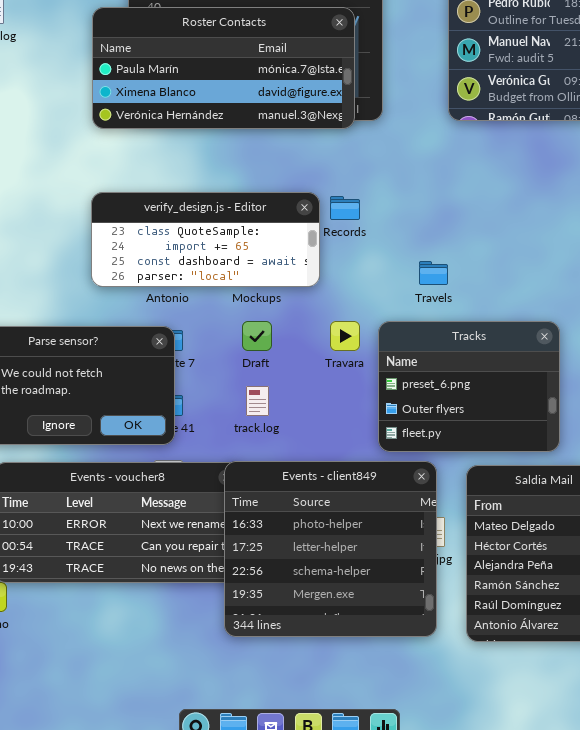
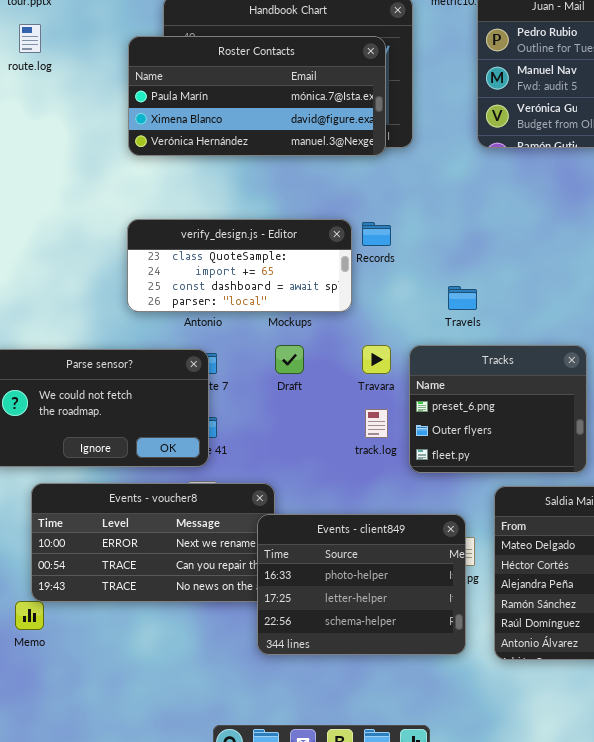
track.log: [246,386,269,416] -> [365,409,388,438], moved
Events - client849: [224,461,437,637] -> [257,514,466,655], resized

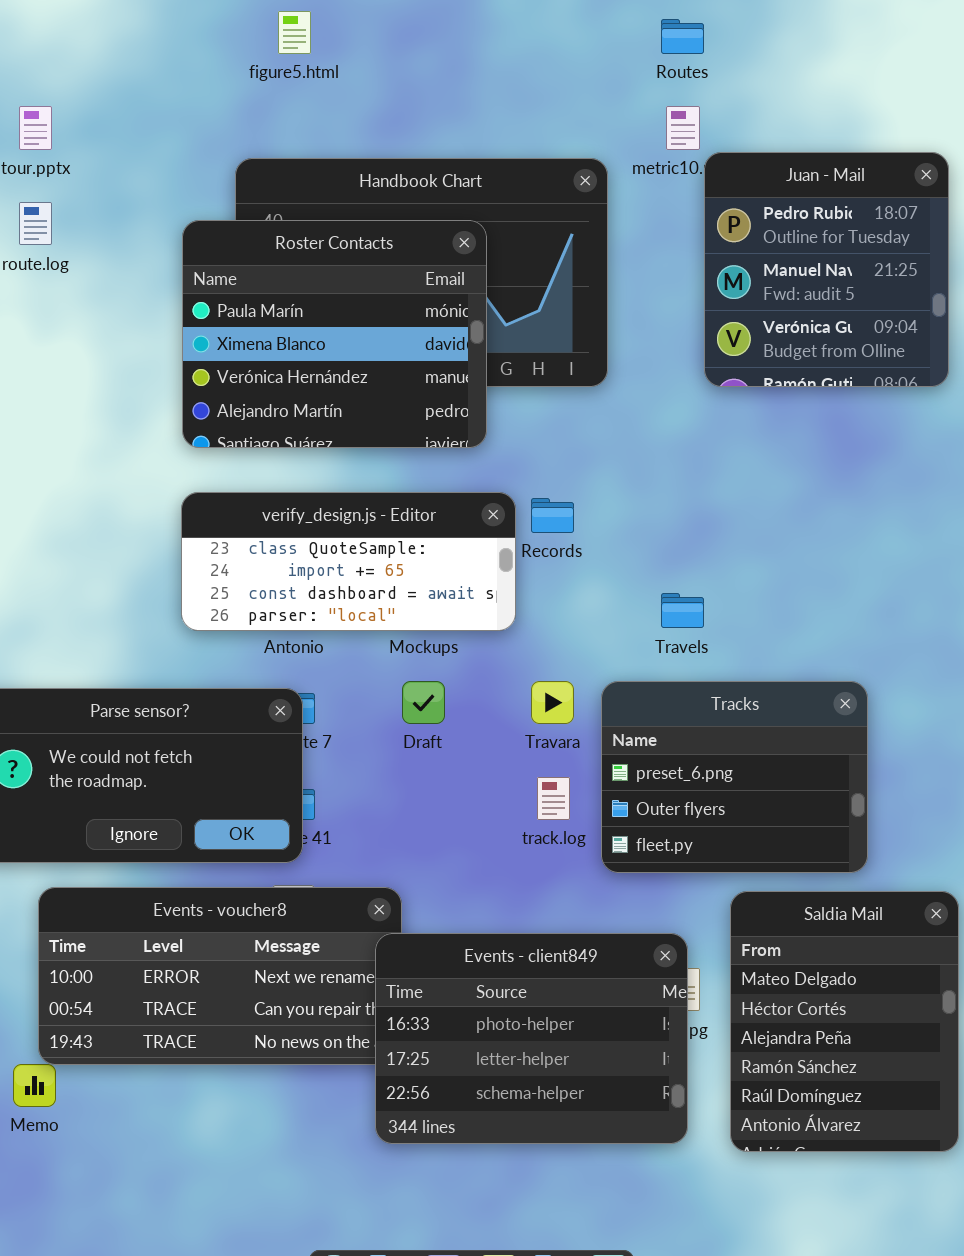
Roster Contacts: [128,36,386,156] -> [182,220,487,448], resized

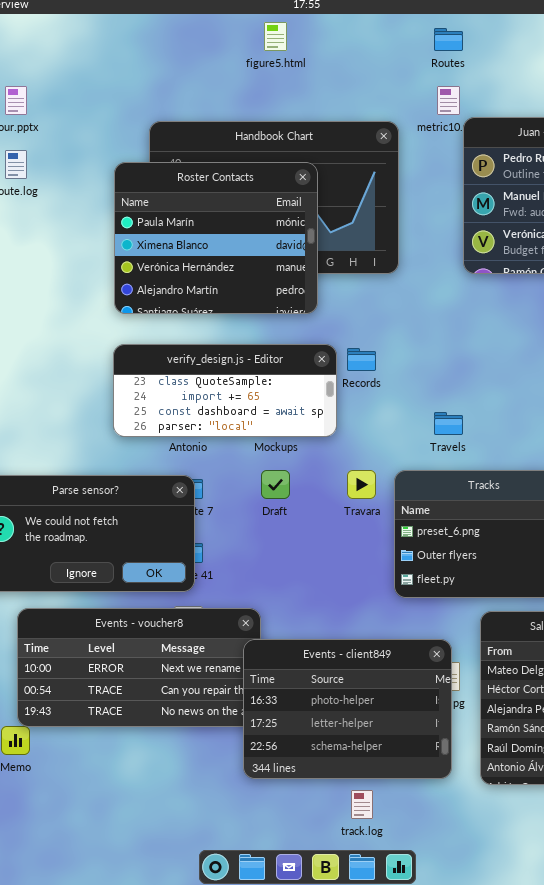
figure5.html: [278,11,311,54] -> [264,22,287,51], moved
track.log: [537,777,570,820] -> [351,790,373,819], moved

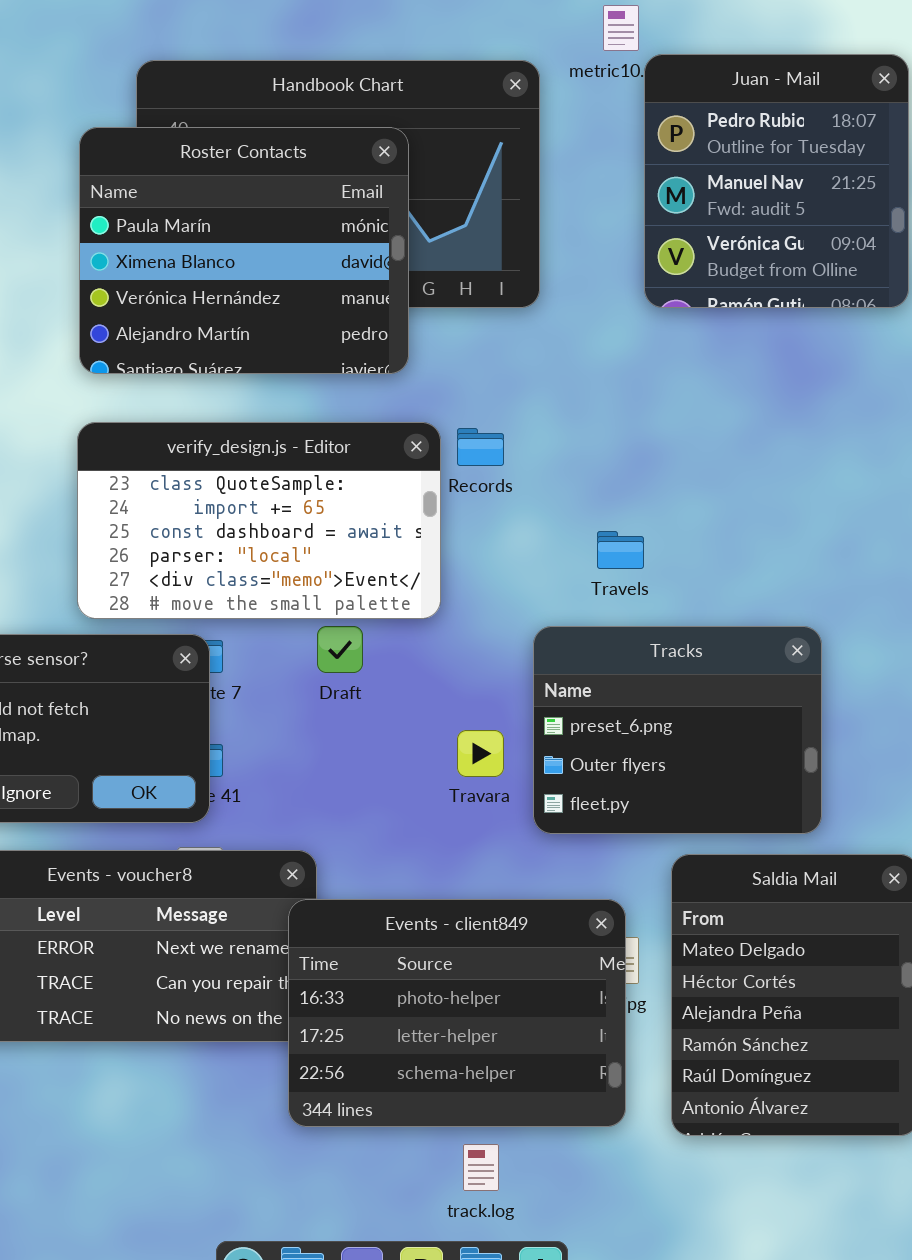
verify_design.js - Editor: [113,344,337,437] -> [77,422,441,619], resized
Travara: [347,470,376,499] -> [457,730,504,777], moved

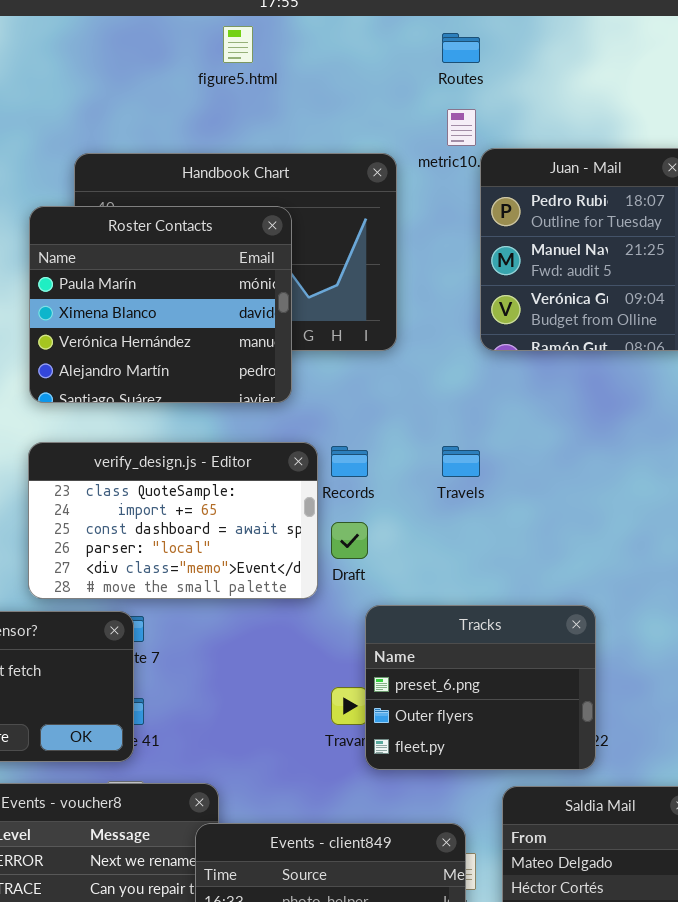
Travels: [597,531,644,569] -> [442,446,480,477], moved
Draft: [317,626,363,673] -> [331,522,368,559], moved
Tracks: [533,626,822,834] -> [365,605,596,770], moved

